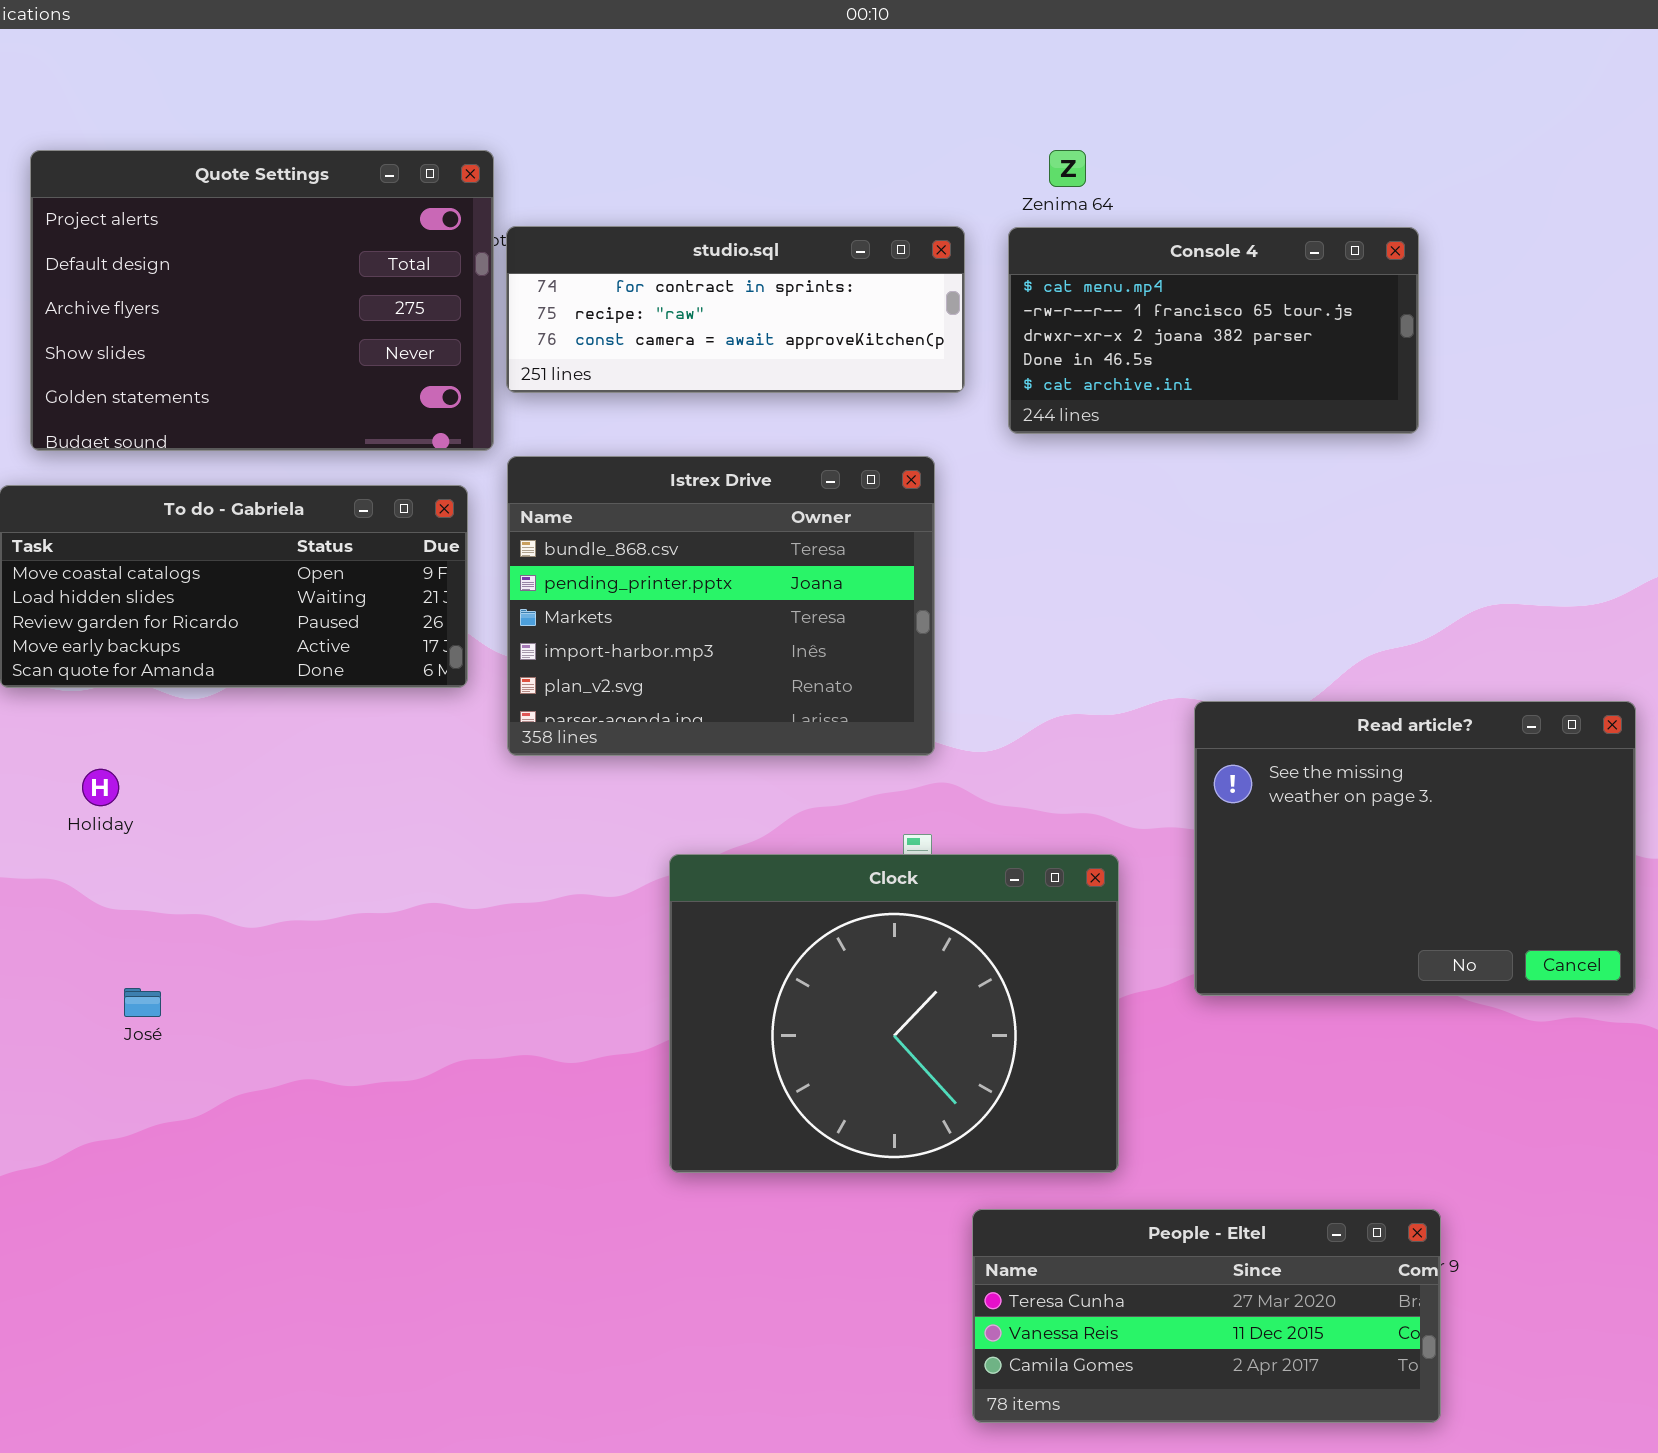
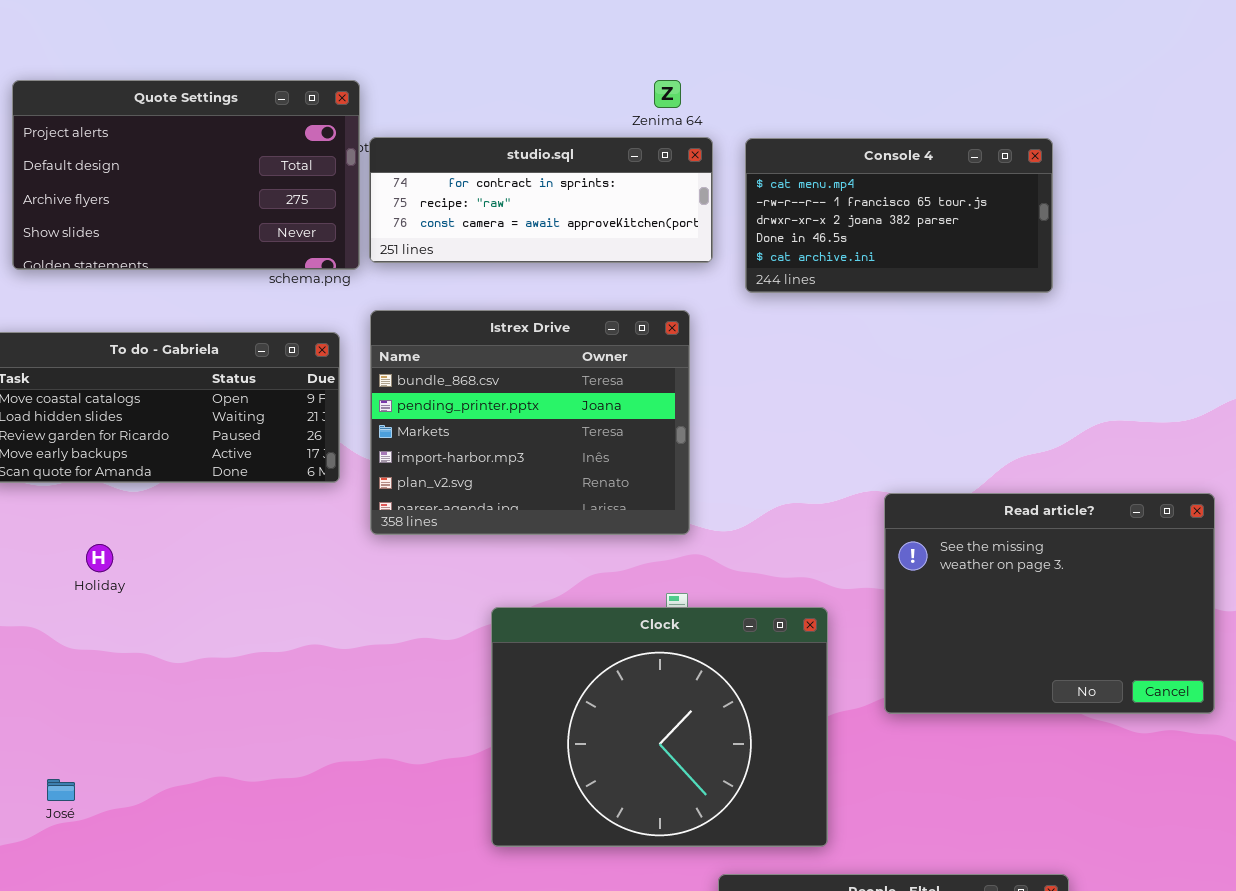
Quote Settings: [30,150,494,451] -> [12,80,360,270], resized
Zenima 64: [1049,150,1086,187] -> [654,80,681,108], moved
Holiday: [82,769,119,806] -> [86,544,113,572], moved
José: [124,988,161,1017] -> [47,779,75,801], moved

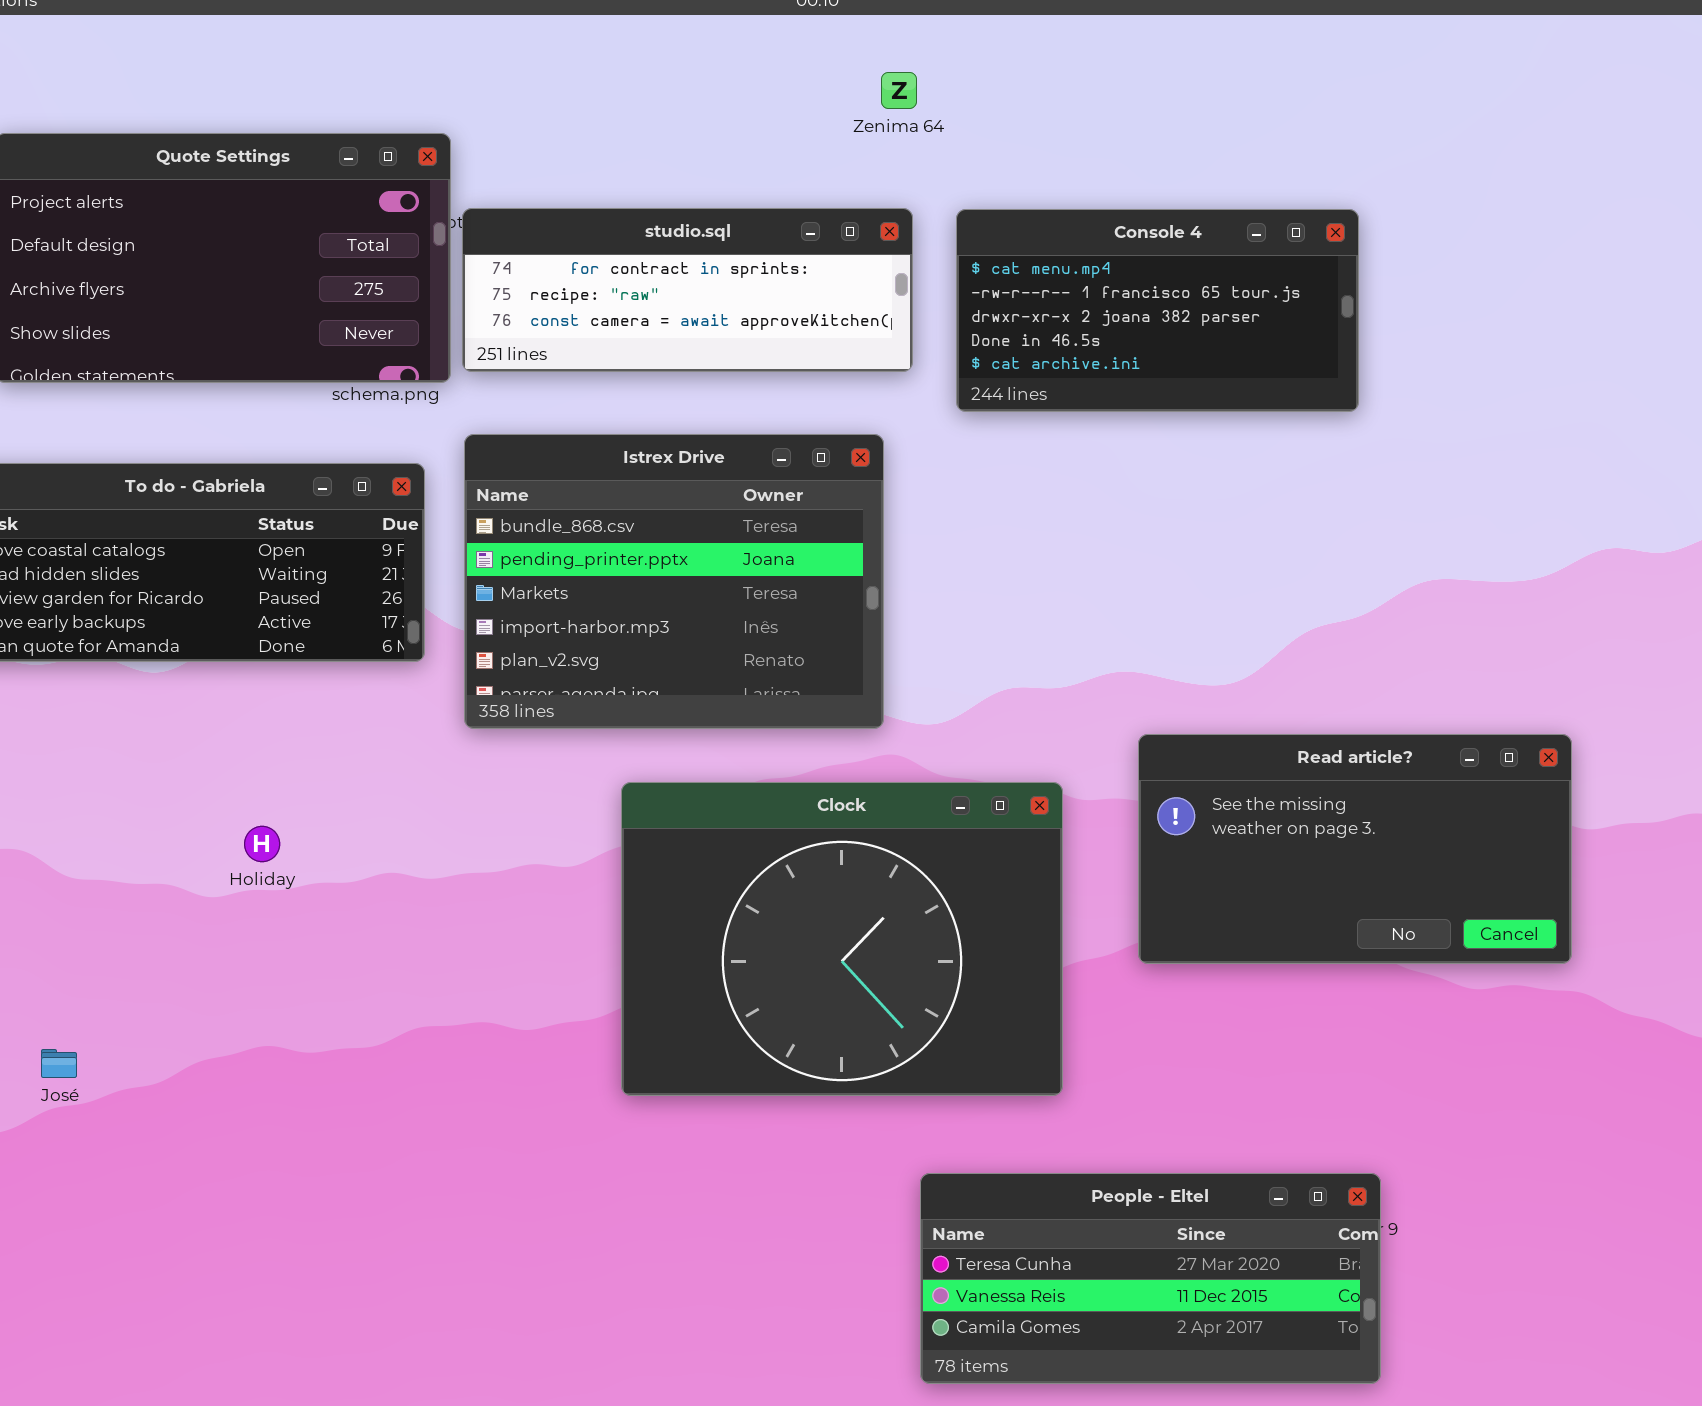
Zenima 64: [654,80,681,108] -> [881,72,917,109], moved
Read article?: [884,493,1215,714] -> [1138,734,1572,964], resized
Holiday: [86,544,113,572] -> [244,826,280,862], moved
Clock: [491,607,828,847] -> [621,782,1063,1096], moved

